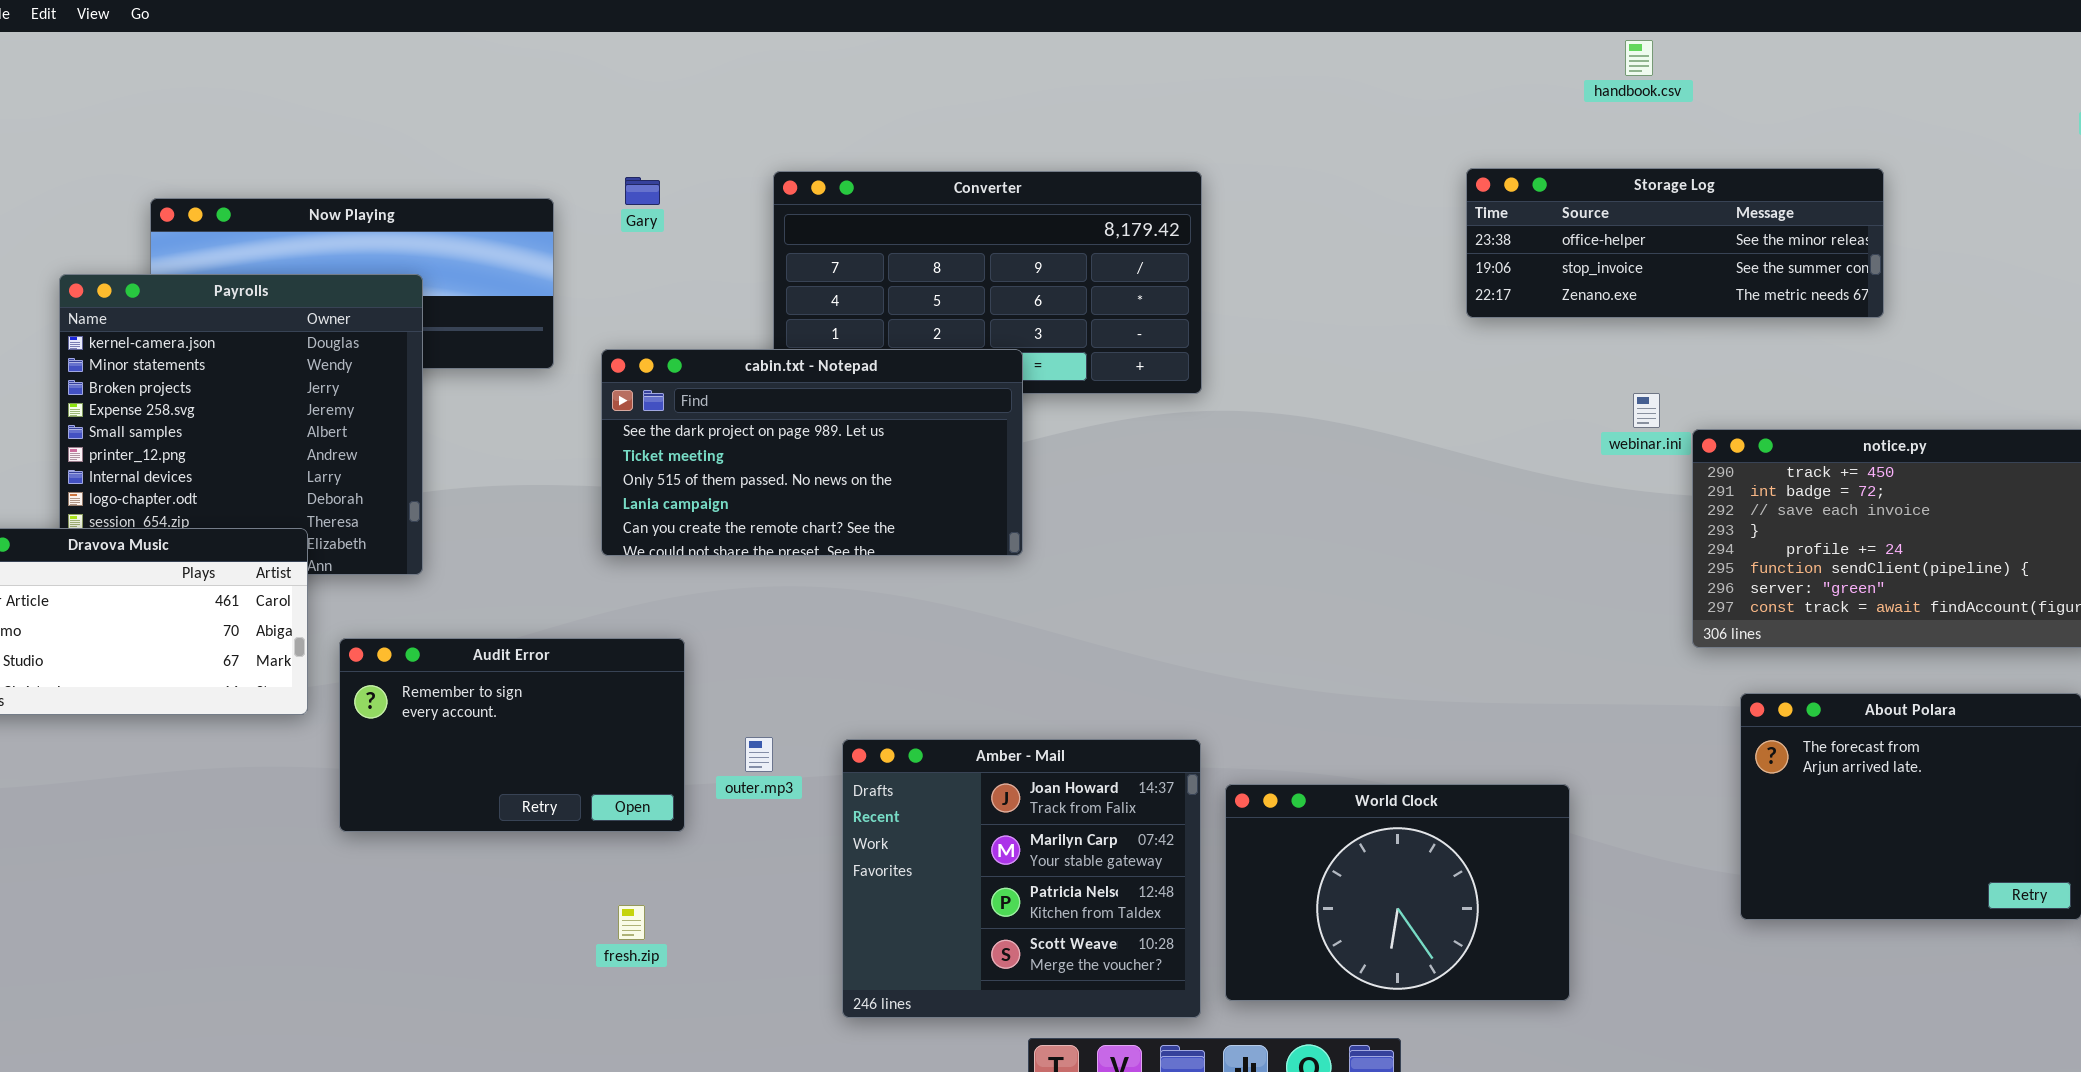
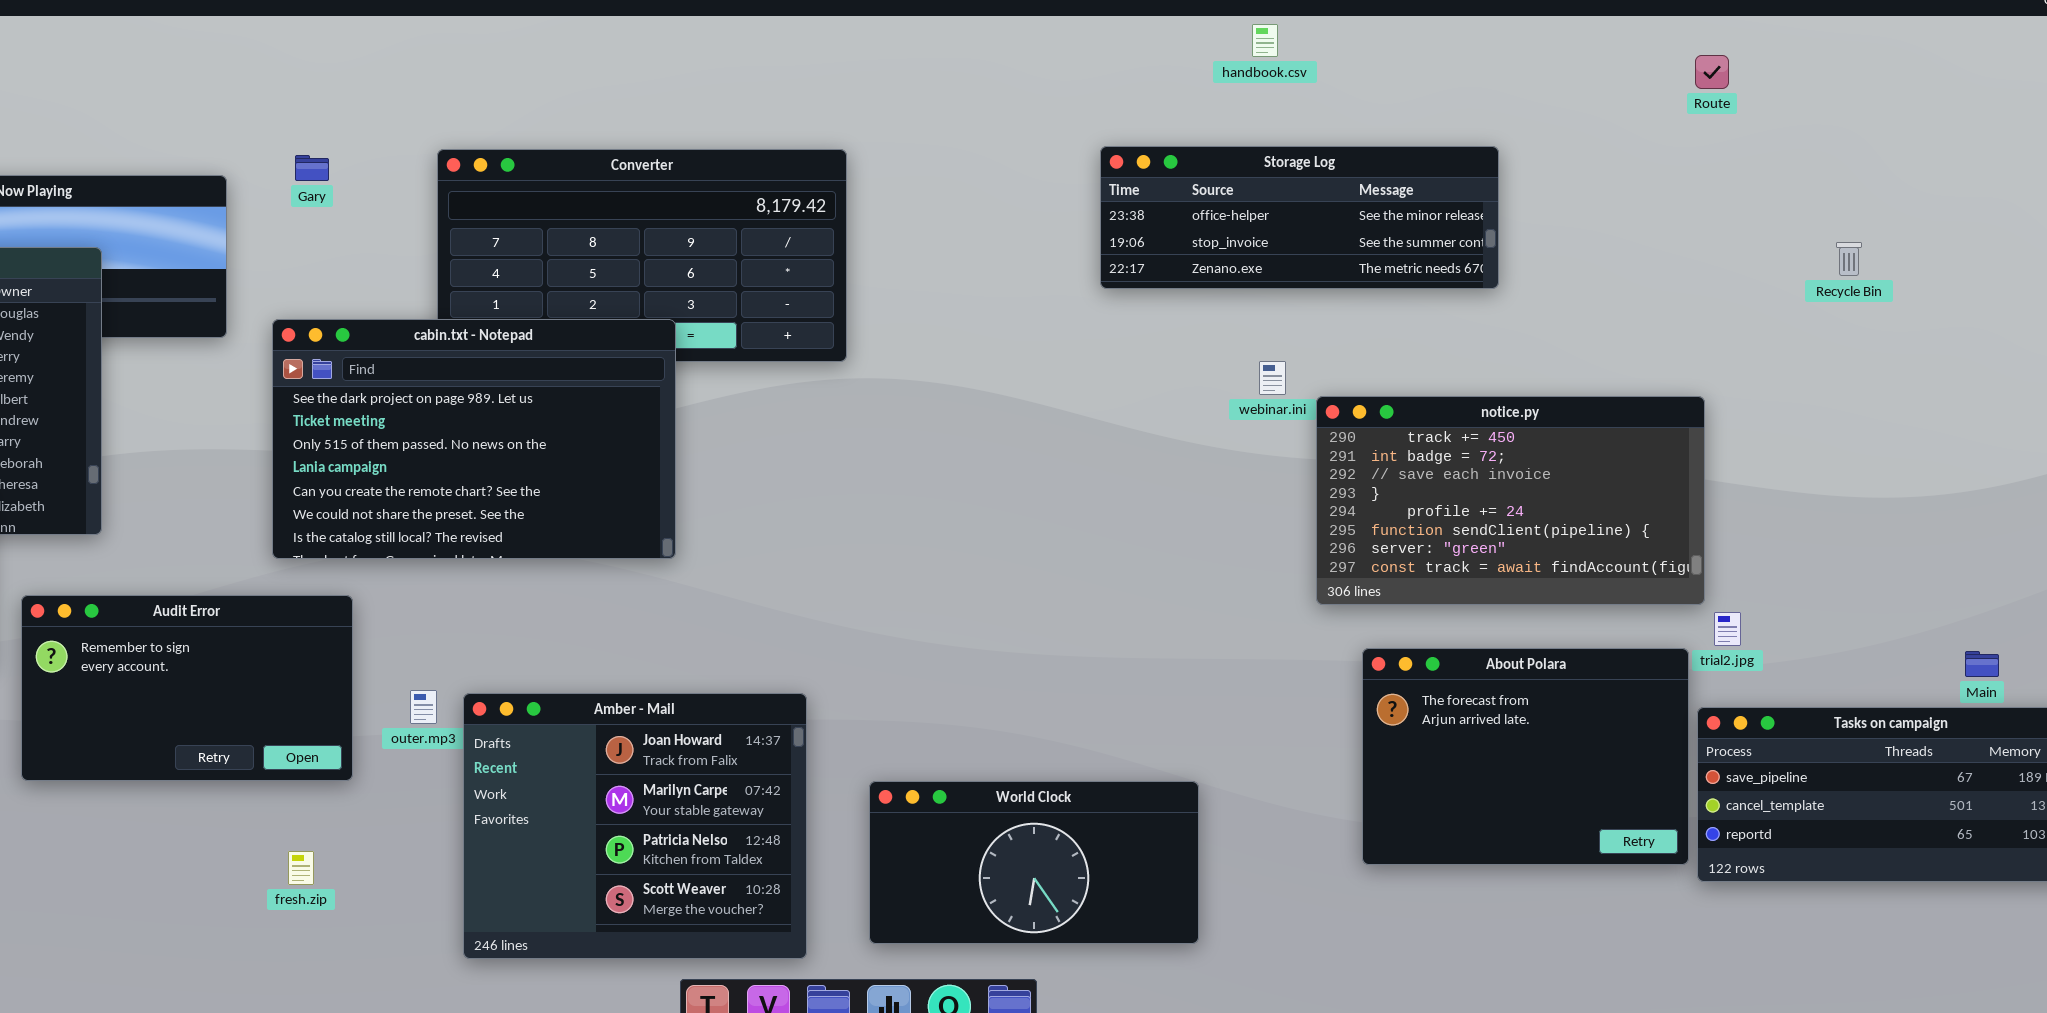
cabin.txt - Notepad: [601,349,1023,556] -> [272,319,676,559], resized
Amber - Mail: [842,739,1201,1018] -> [463,693,807,959], moved
World Clock: [1225,784,1570,1001] -> [869,781,1199,944], resized

